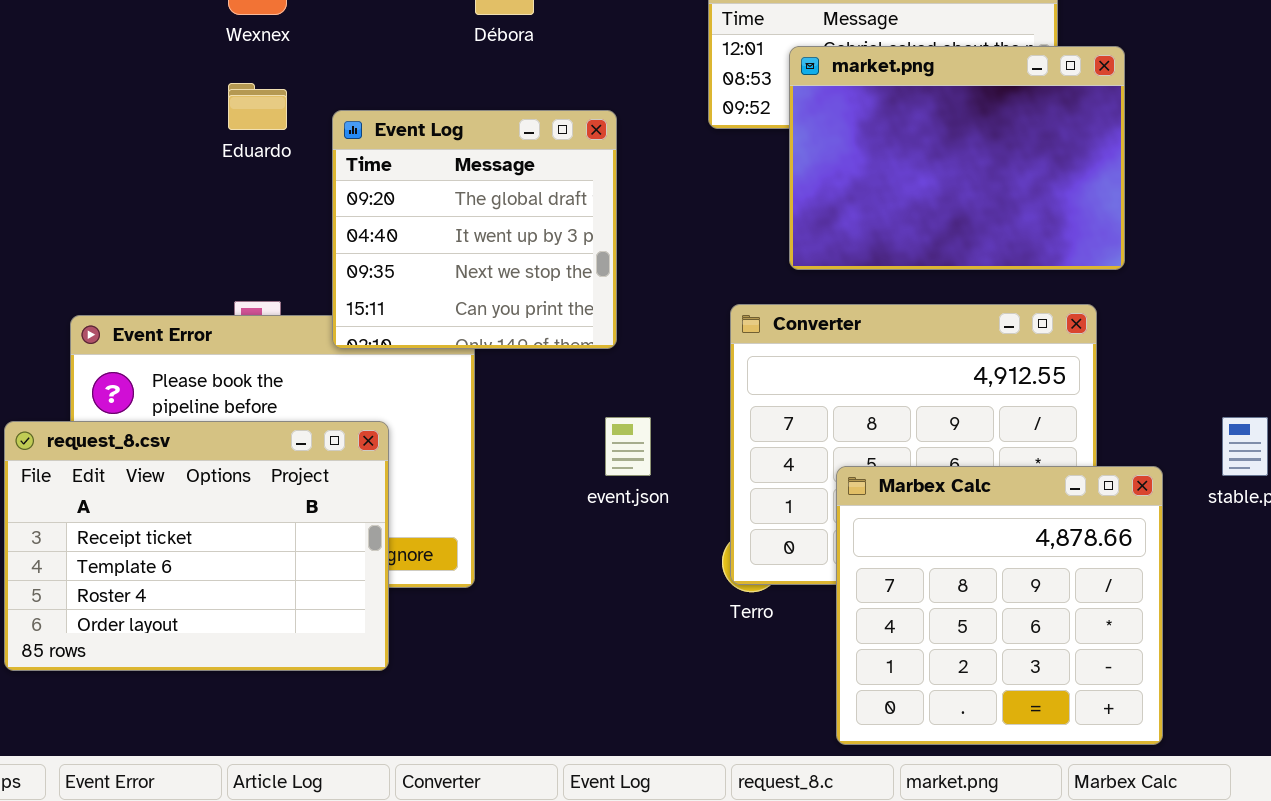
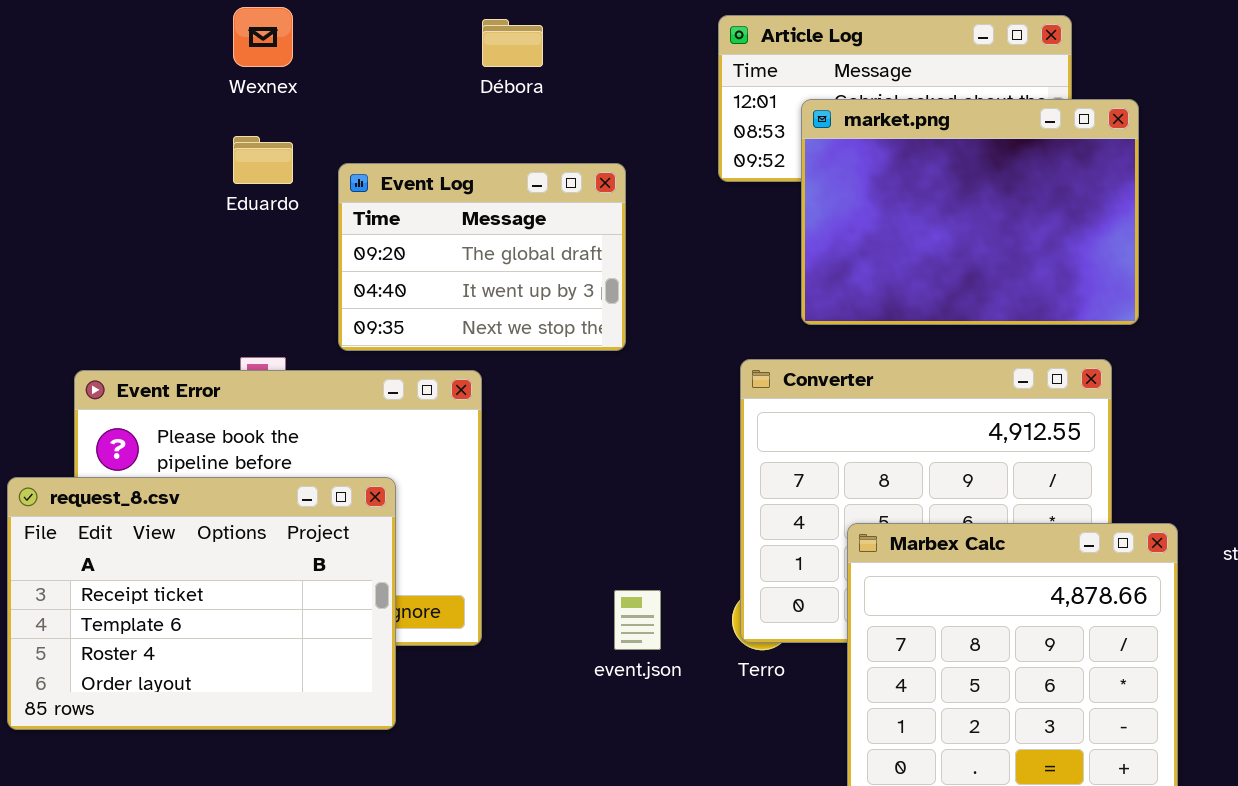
Event Log: [332,110,617,349] -> [338,163,626,351], resized
event.json: [605,417,651,476] -> [614,590,661,650], moved

